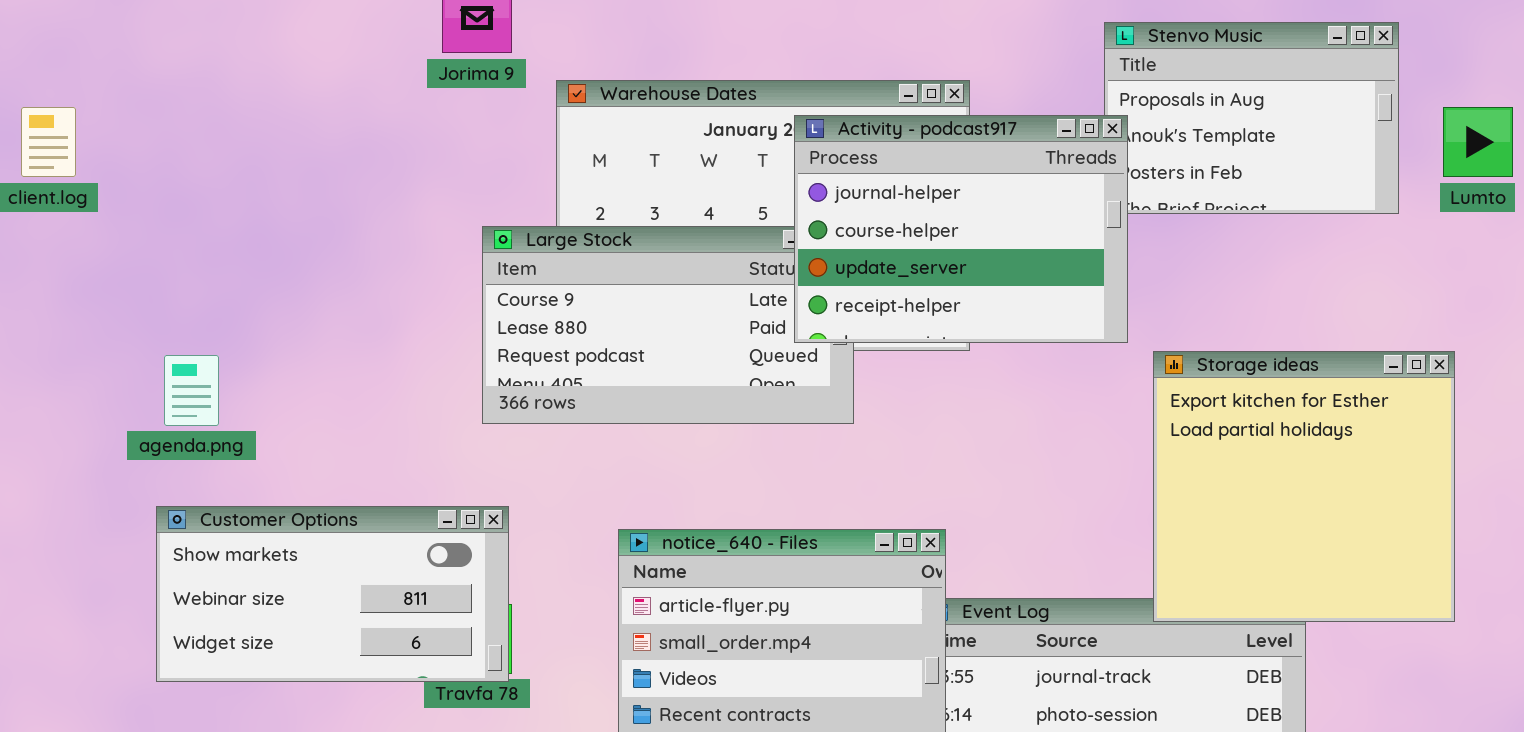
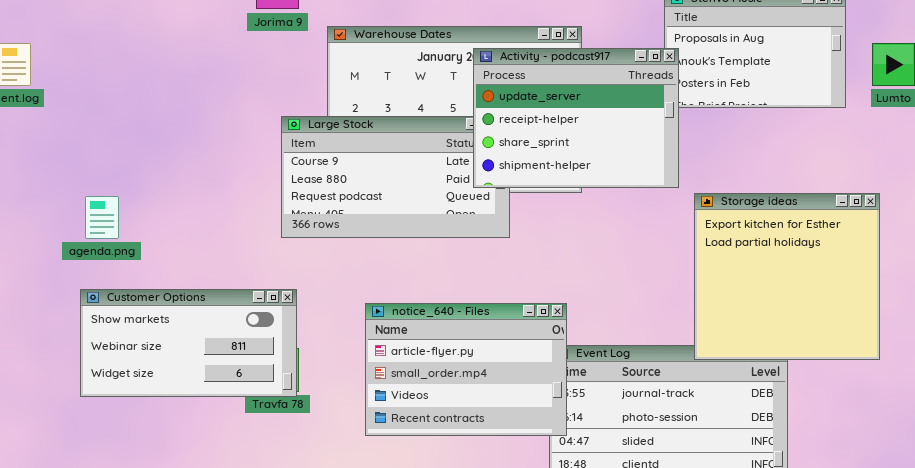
Activity - podcast917: [794,115,1128,343] -> [473,48,679,188], scrolled down 2 rows

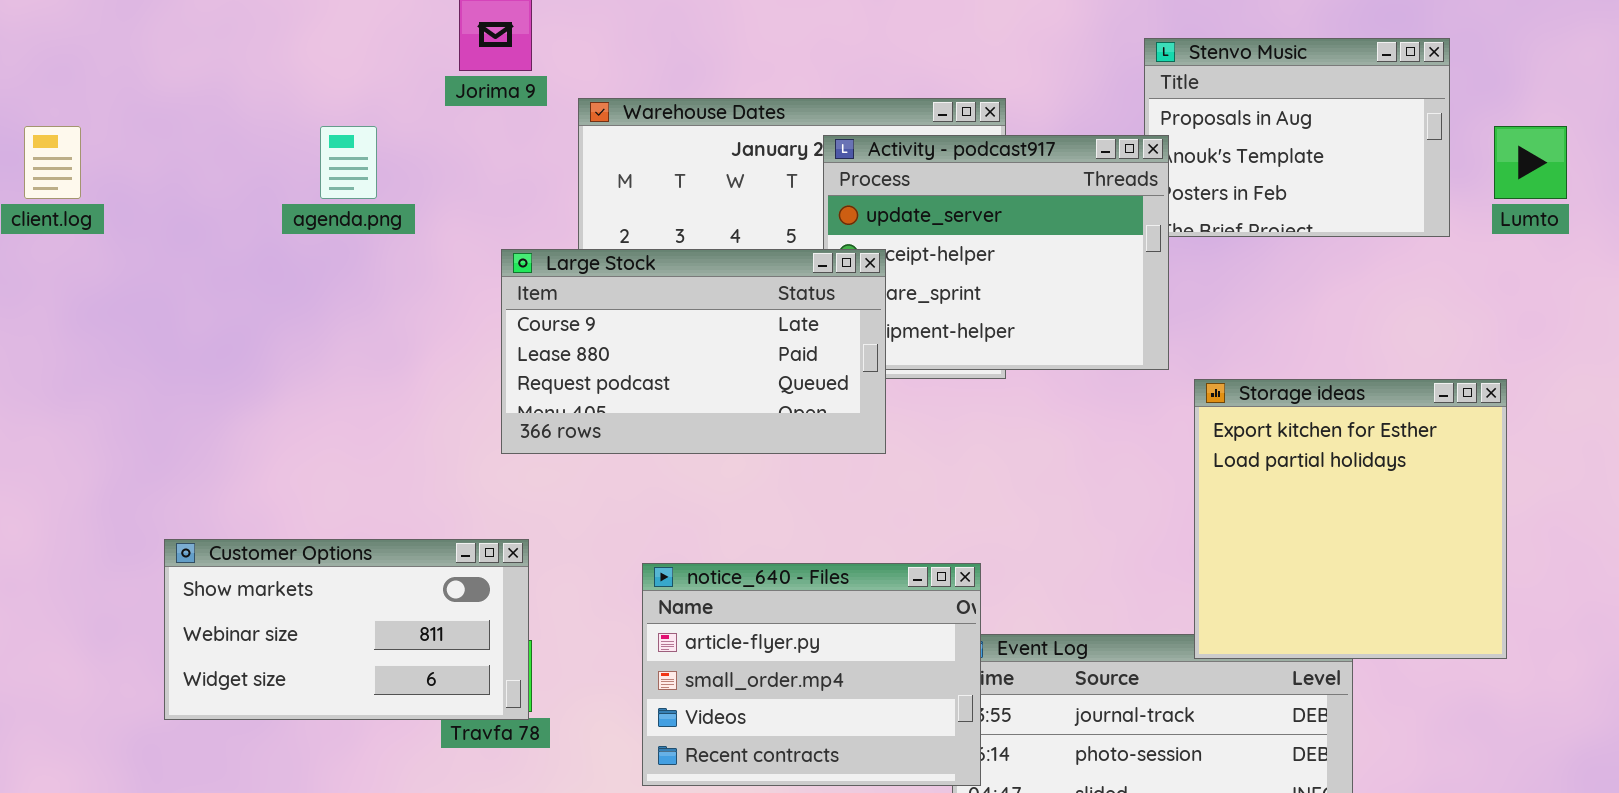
Large Stock: [281,116,510,238] -> [501,249,886,454], raised
agenda.png: [85,196,119,239] -> [320,126,377,199], moved

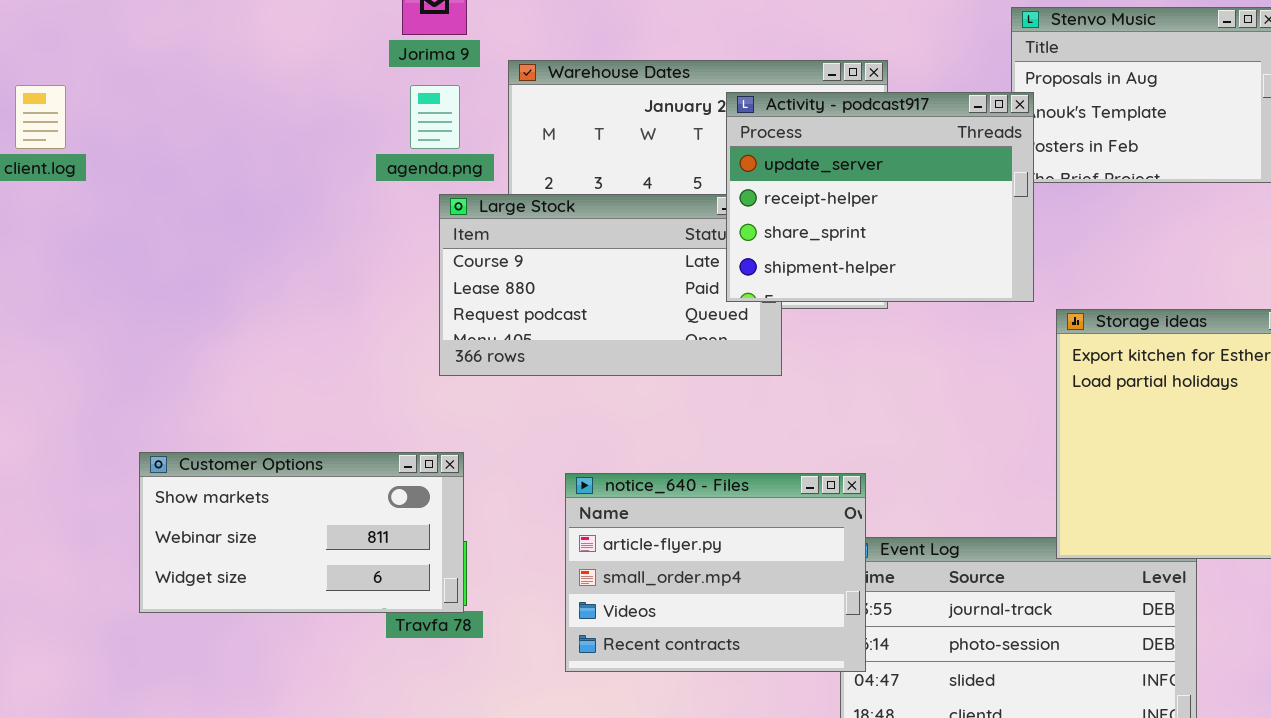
agenda.png: [320,126,377,199] -> [410,85,460,149], moved
Activity - podcast917: [823,135,1169,370] -> [726,92,1034,302], raised

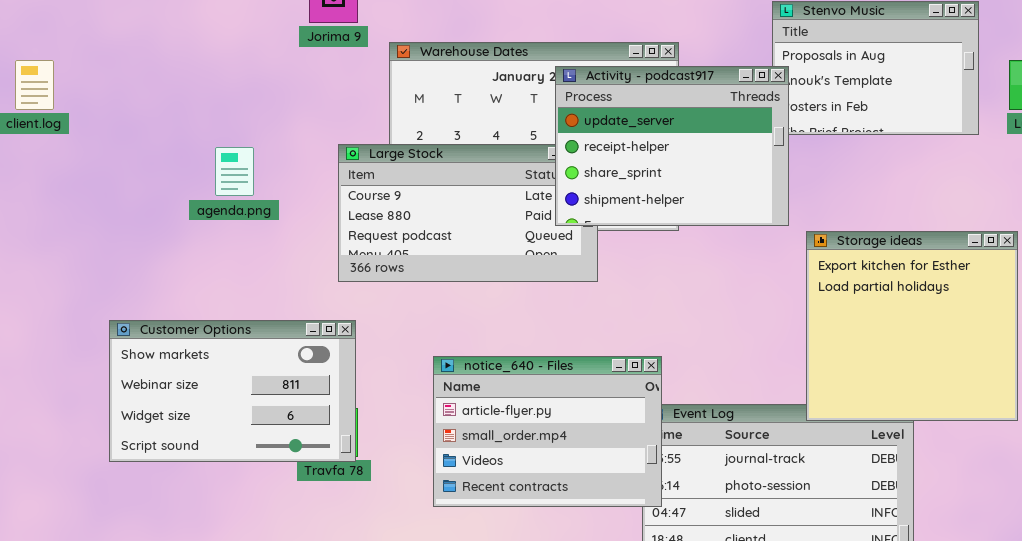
agenda.png: [410,85,460,149] -> [215,147,254,196], moved
Customer Options: [139,452,464,613] -> [109,320,356,462], resized

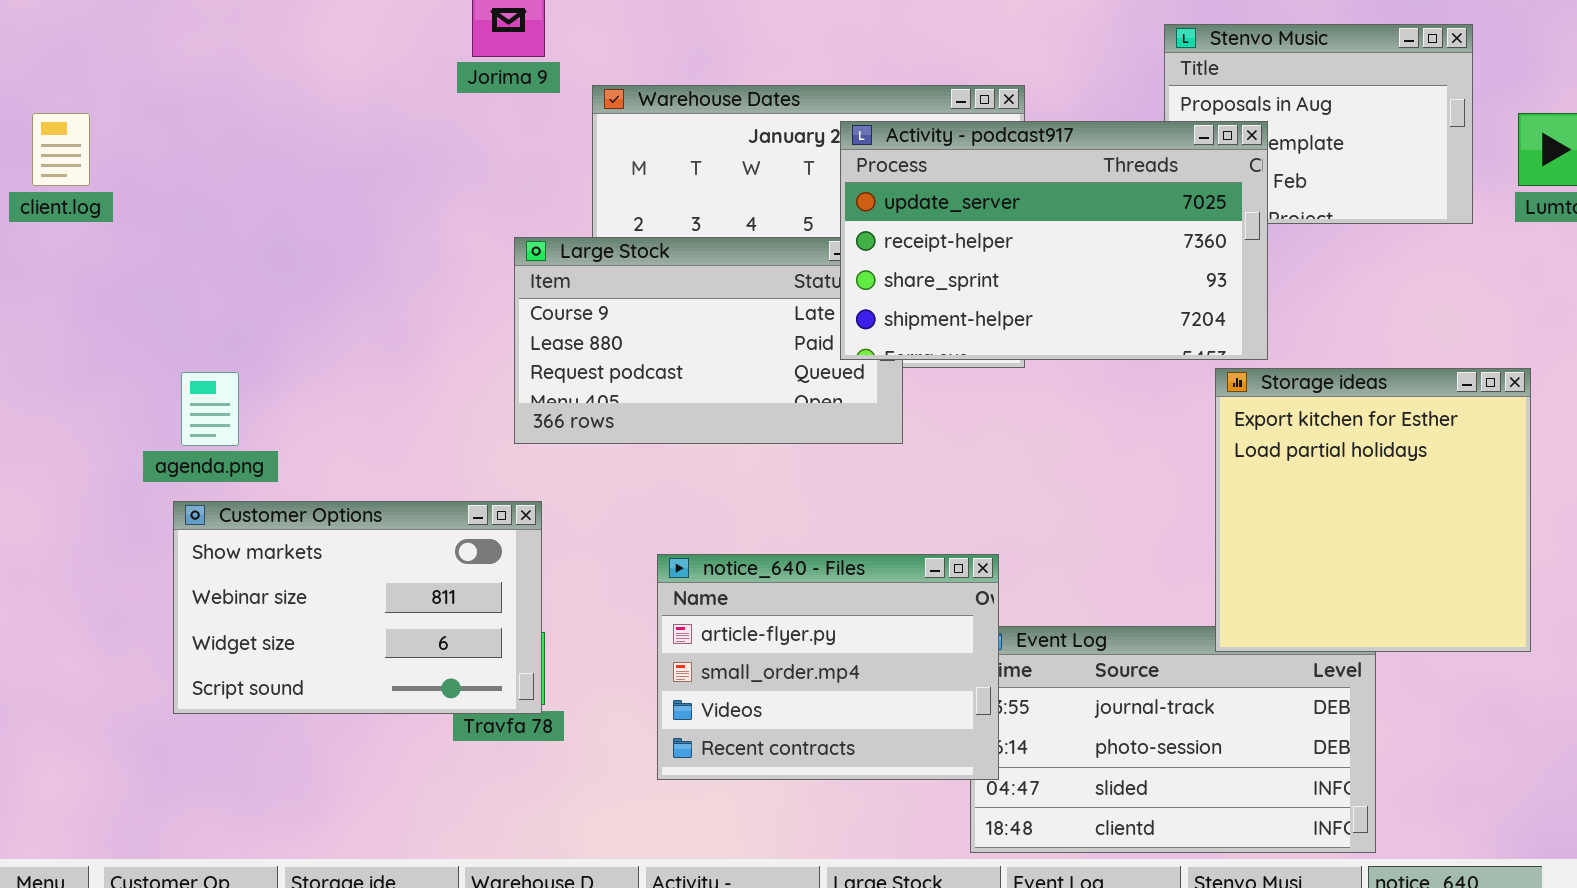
Activity - podcast917: [555,66,789,226] -> [840,121,1268,360], resized
agenda.png: [215,147,254,196] -> [181,372,239,446], moved

